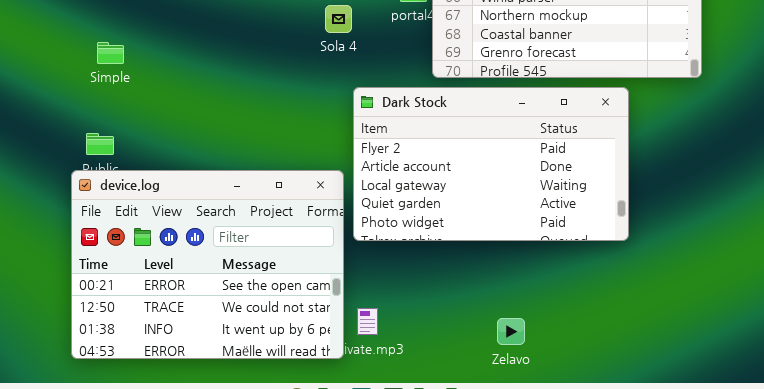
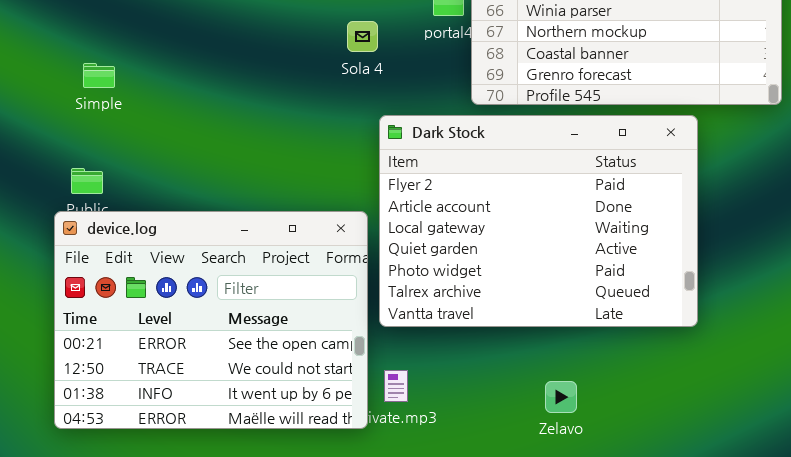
Dark Stock: [353,87,629,241] -> [379,115,698,327], resized

